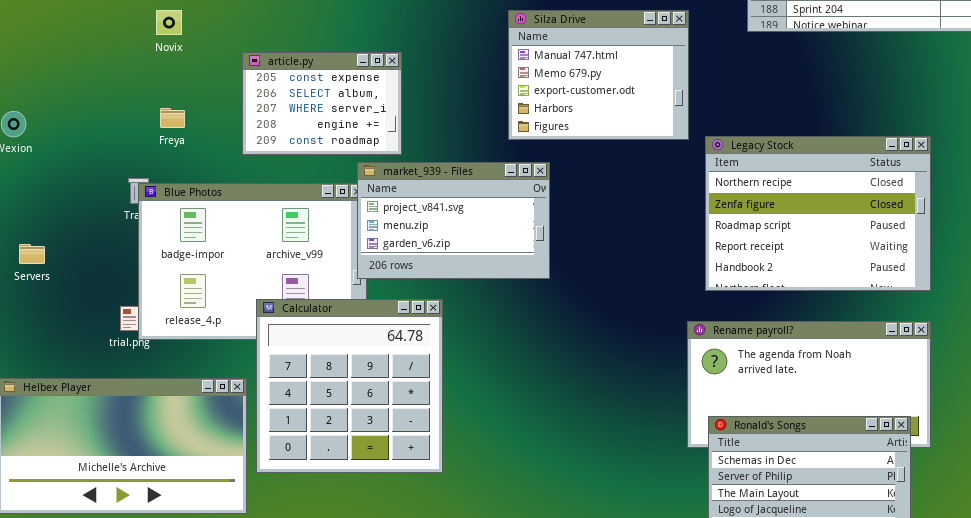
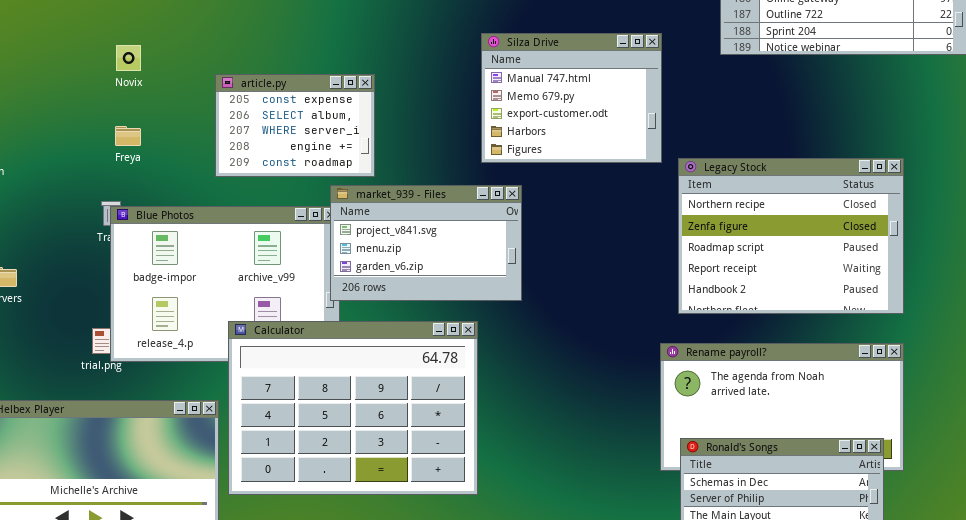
Novix: [156,10,182,35] -> [116,45,141,71], moved
Freya: [160,108,185,128] -> [115,126,141,146], moved
Calculator: [256,299,443,473] -> [228,321,478,495], resized

